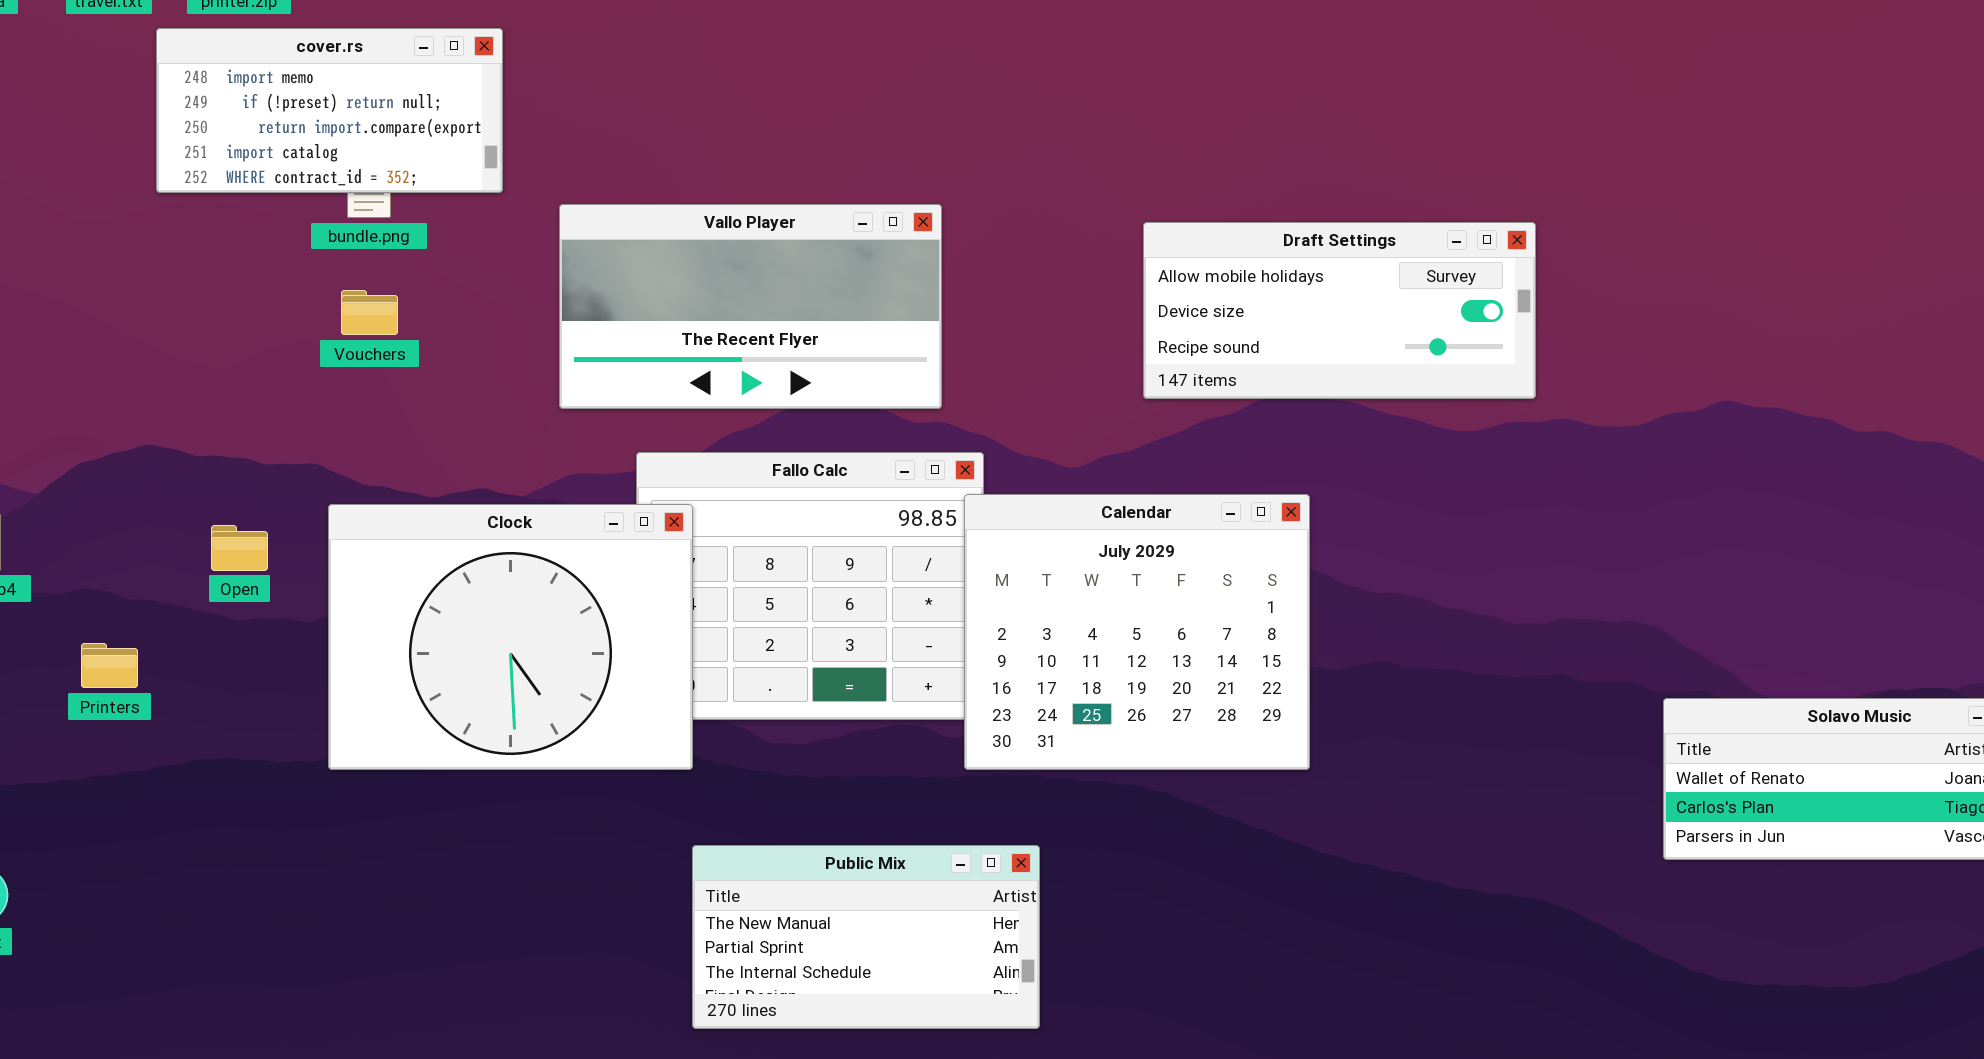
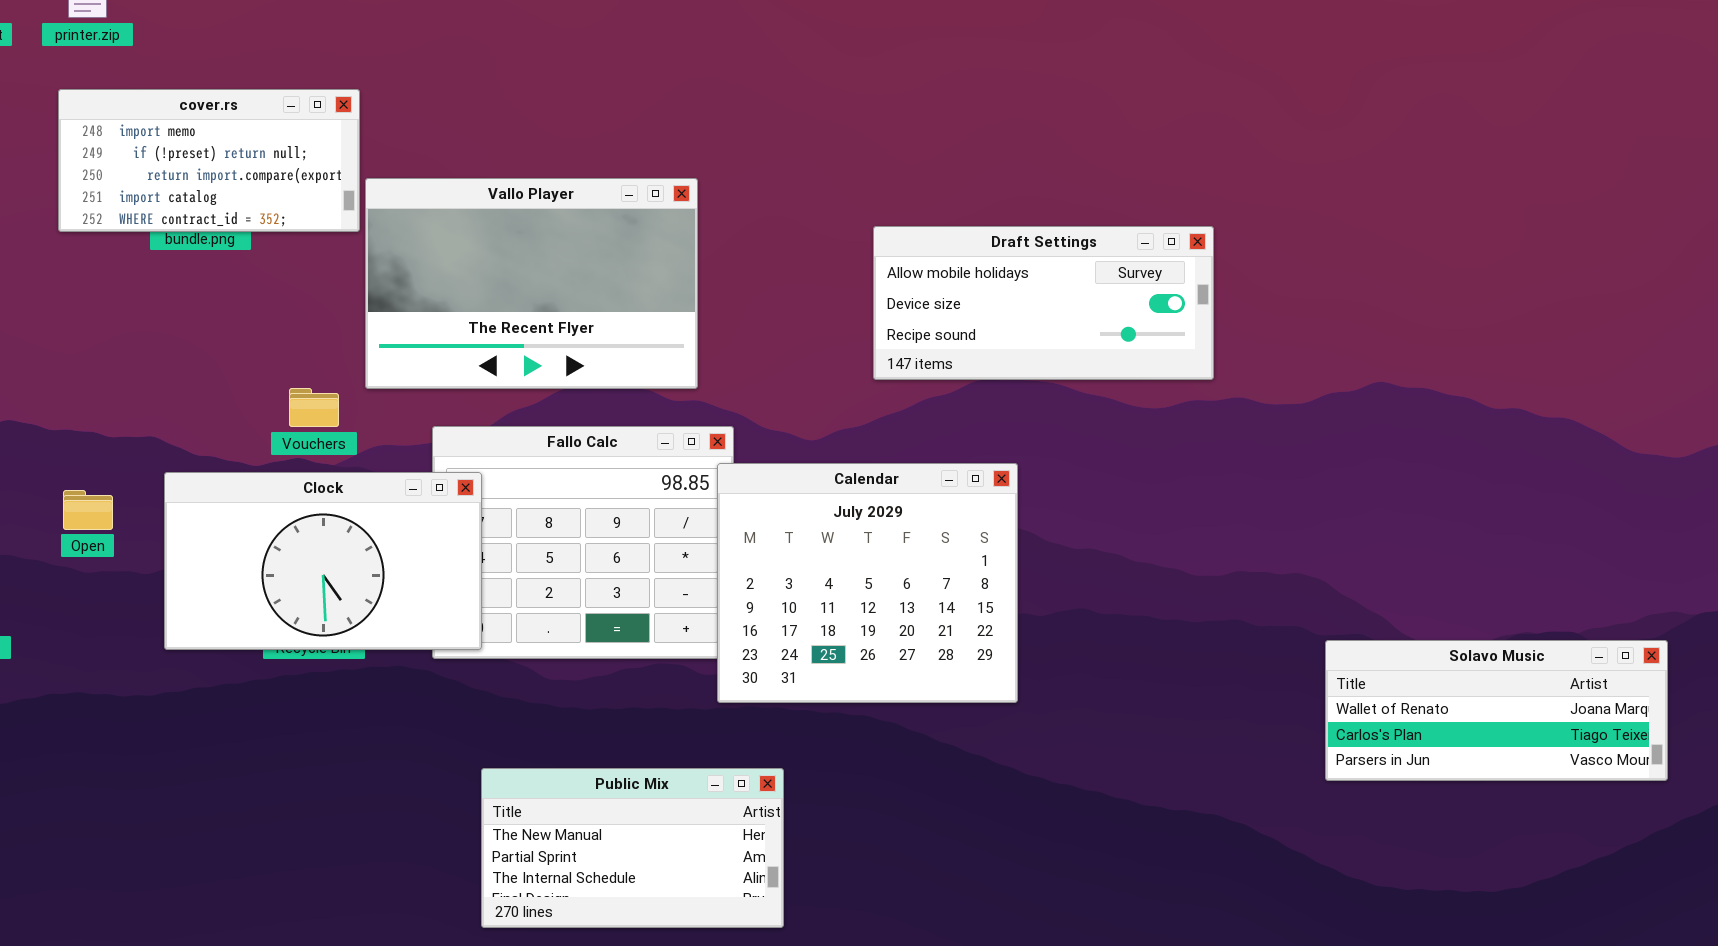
cover.rs: [156,28,503,193] -> [58,89,360,232], moved
Vallo Player: [559,204,942,409] -> [365,178,698,389], resized
Vouchers: [341,290,398,335] -> [289,388,339,427], moved
Clock: [328,504,693,770] -> [164,472,482,650], resized

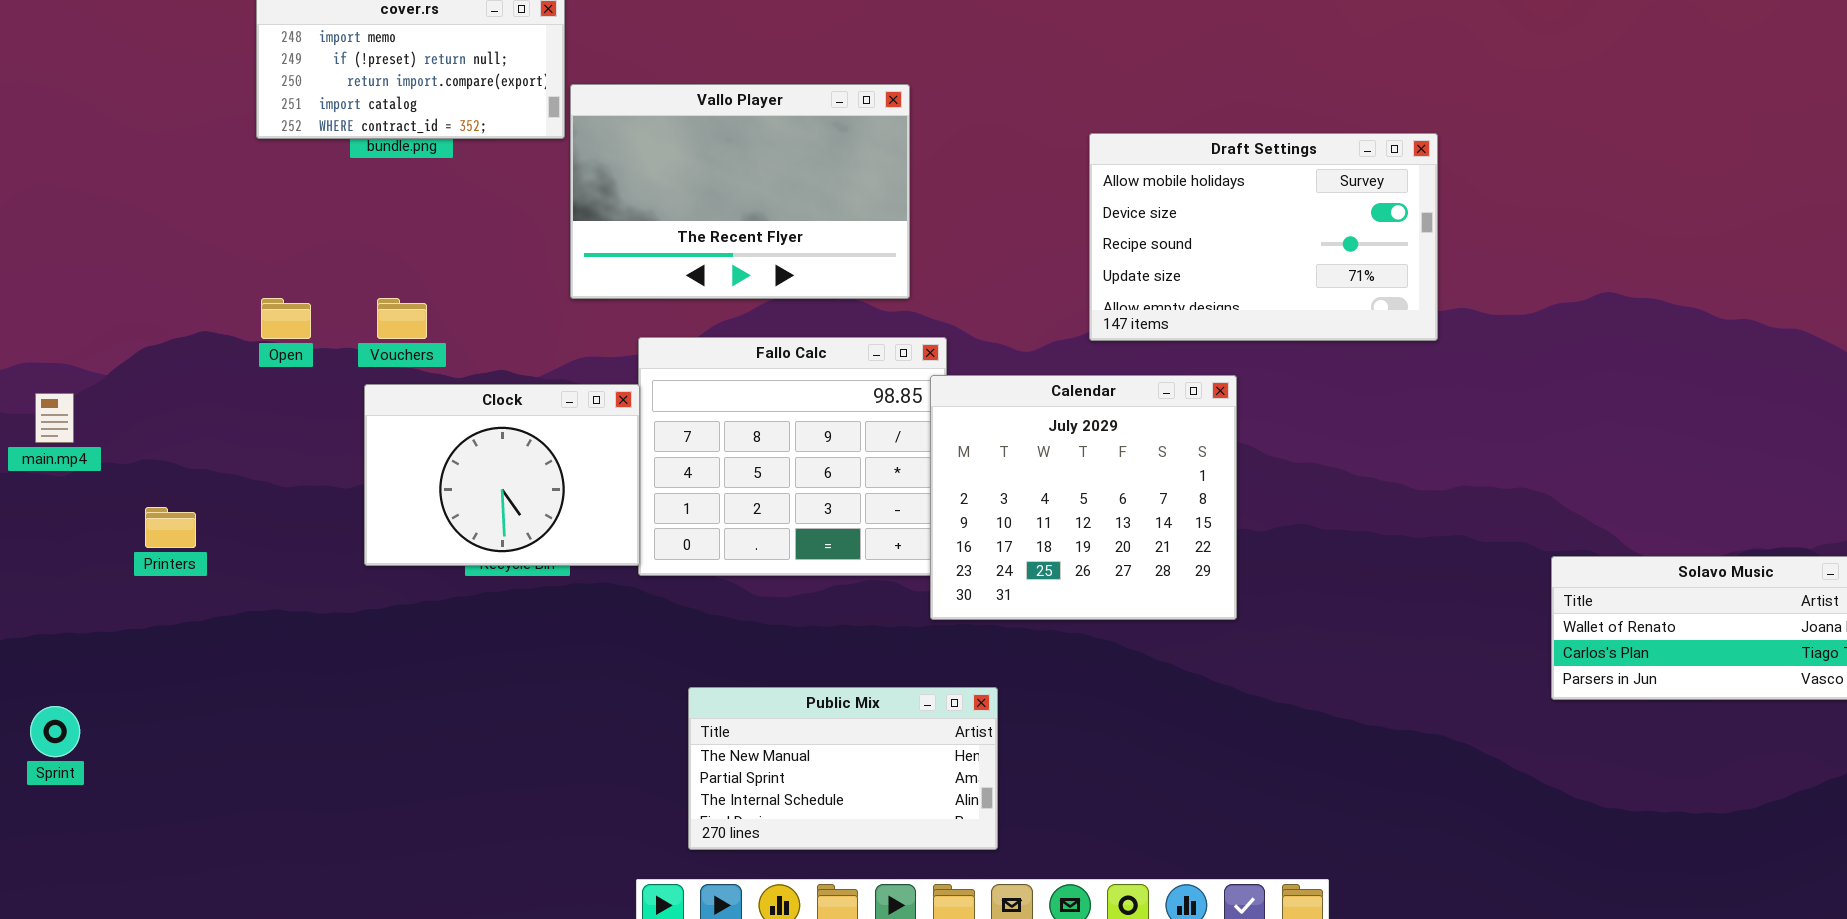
Draft Settings: [873,226,1214,380] -> [1089,133,1438,341], resized
Vouchers: [289,388,339,427] -> [377,298,427,339], moved
Clock: [164,472,482,650] -> [364,384,640,566], resized
Open: [63,490,113,530] -> [261,298,311,339], moved

